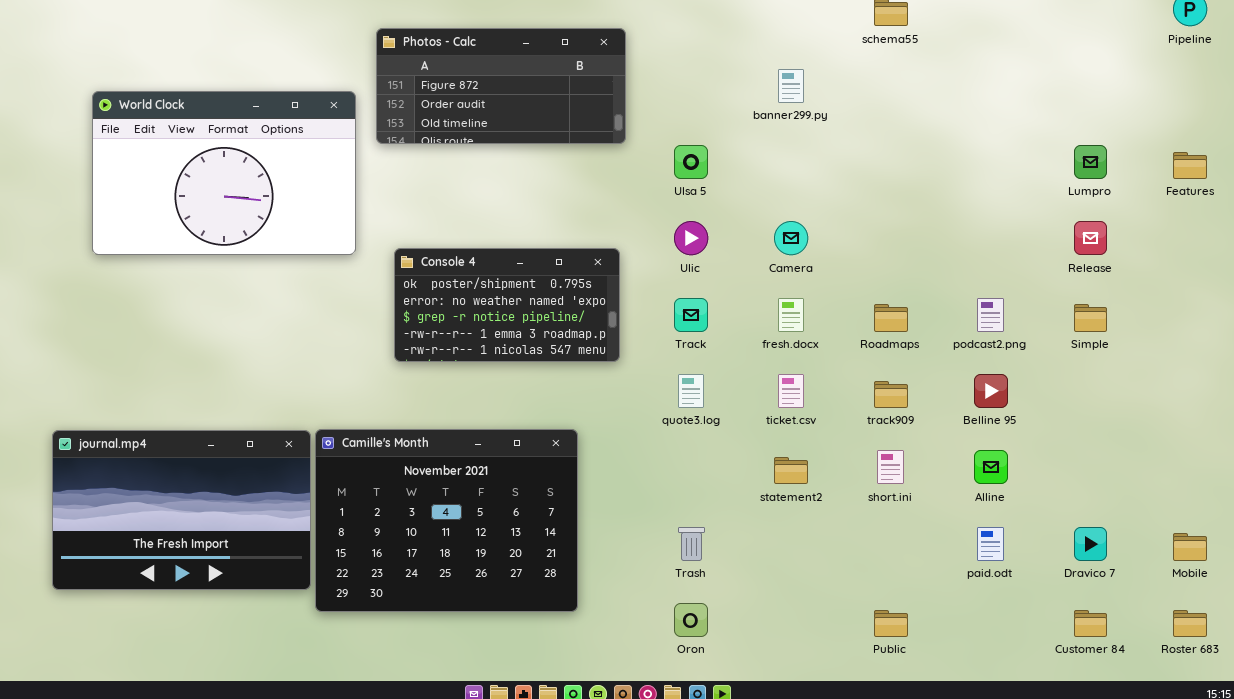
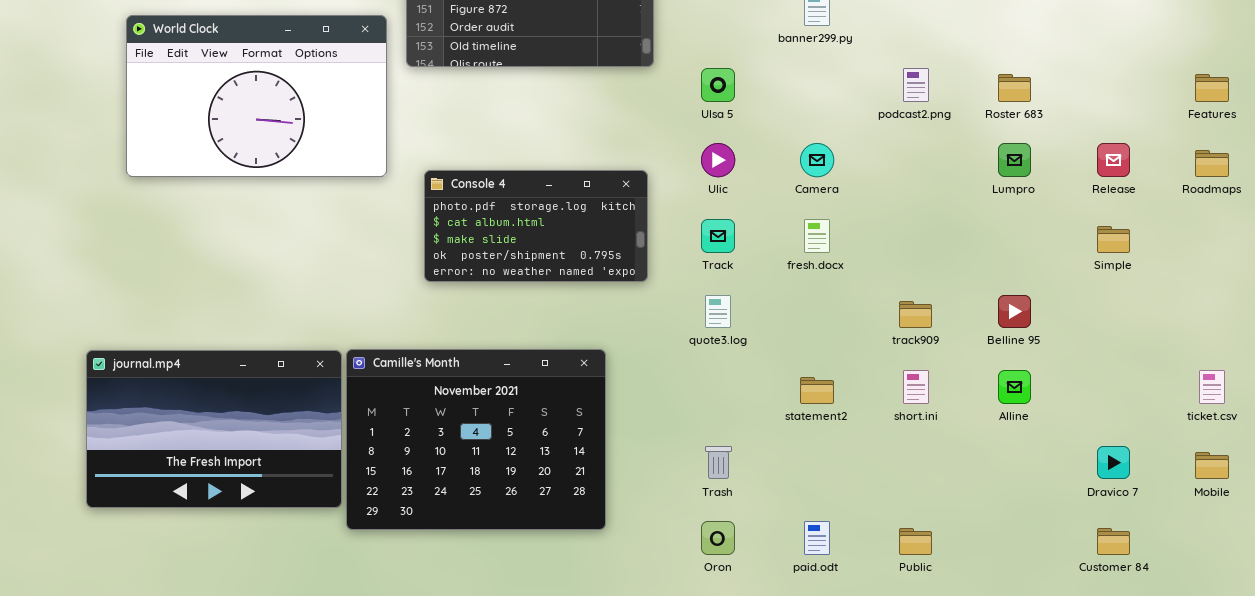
Lumpro: [1074,145,1107,179] -> [998,143,1031,177], moved
Console 4: [394,248,620,362] -> [424,170,648,282], scrolled up 3 rows
podcast2.png: [977,298,1004,332] -> [903,68,929,102], moved
Roadmaps: [874,304,908,332] -> [1195,150,1229,177], moved
ticket.csv: [778,374,804,408] -> [1199,370,1225,404], moved
paid.odt: [977,527,1004,561] -> [804,521,830,555], moved
Roster 683: [1173,610,1207,637] -> [998,74,1031,102], moved

